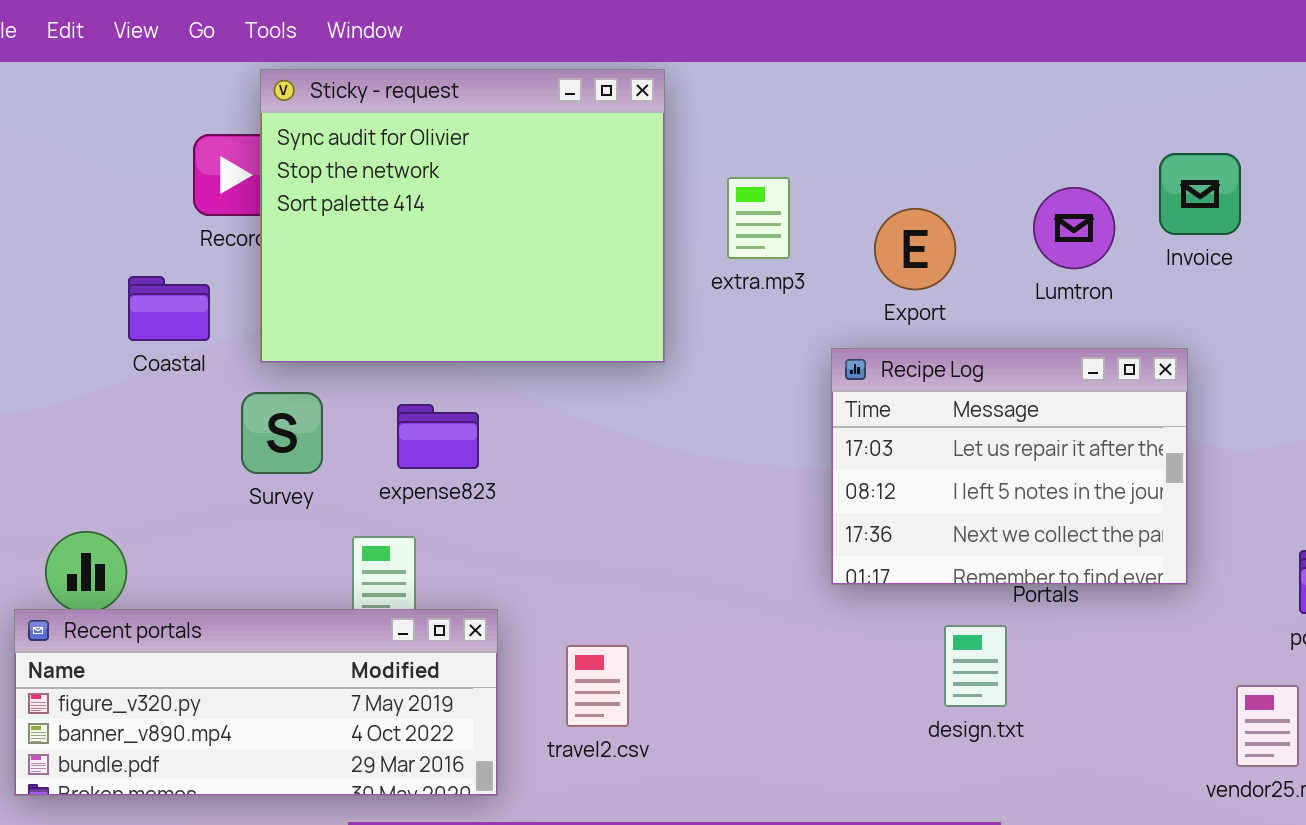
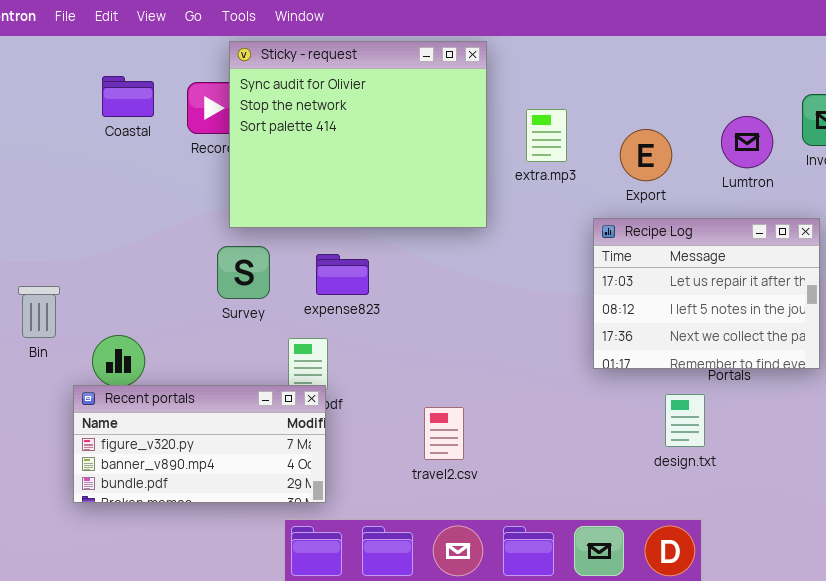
Coastal: [128,276,210,341] -> [102,76,154,117], moved
Recent portals: [14,609,498,796] -> [73,385,326,503], resized

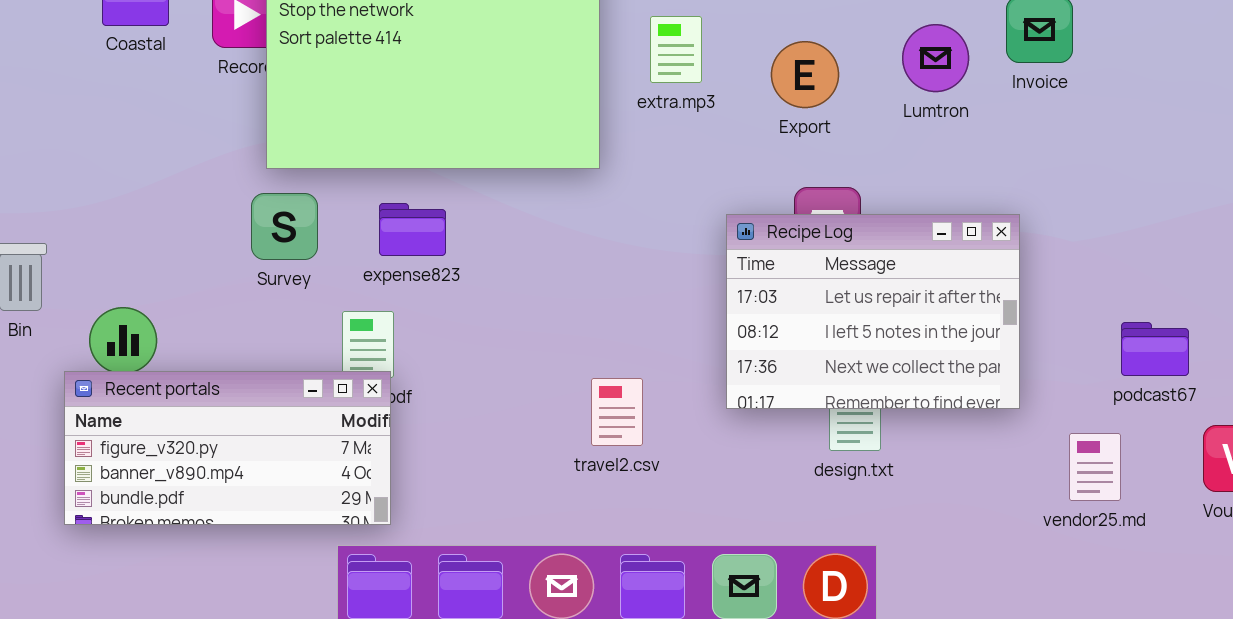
Recipe Log: [593,218,820,369] -> [726,214,1020,409], moved
travel2.csv: [424,407,464,460] -> [591,378,643,446], moved

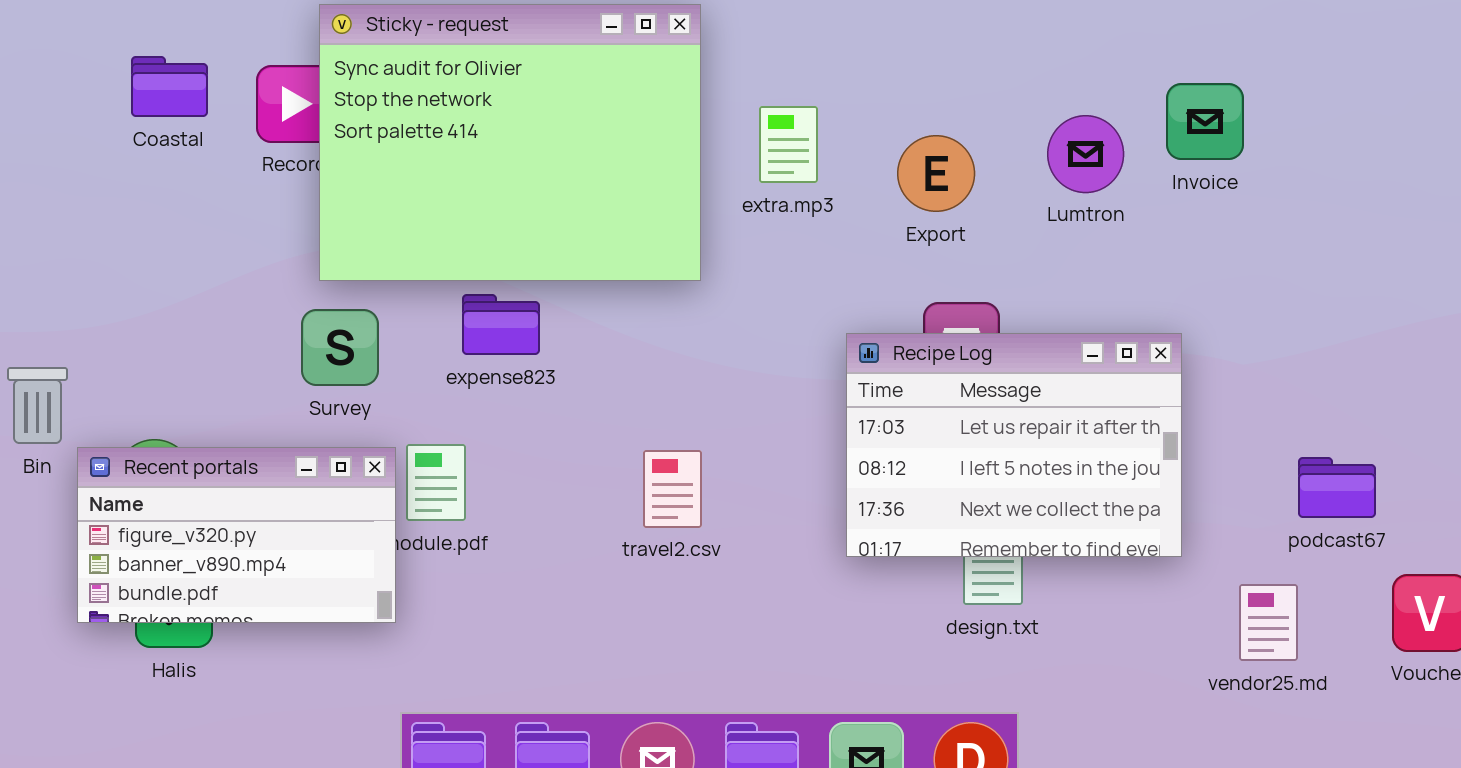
expense823: [379,203,446,256] -> [462,294,540,355], moved
Recent portals: [64,371,391,525] -> [77,447,396,623], moved, resized
travel2.csv: [591,378,643,446] -> [643,450,702,528], moved

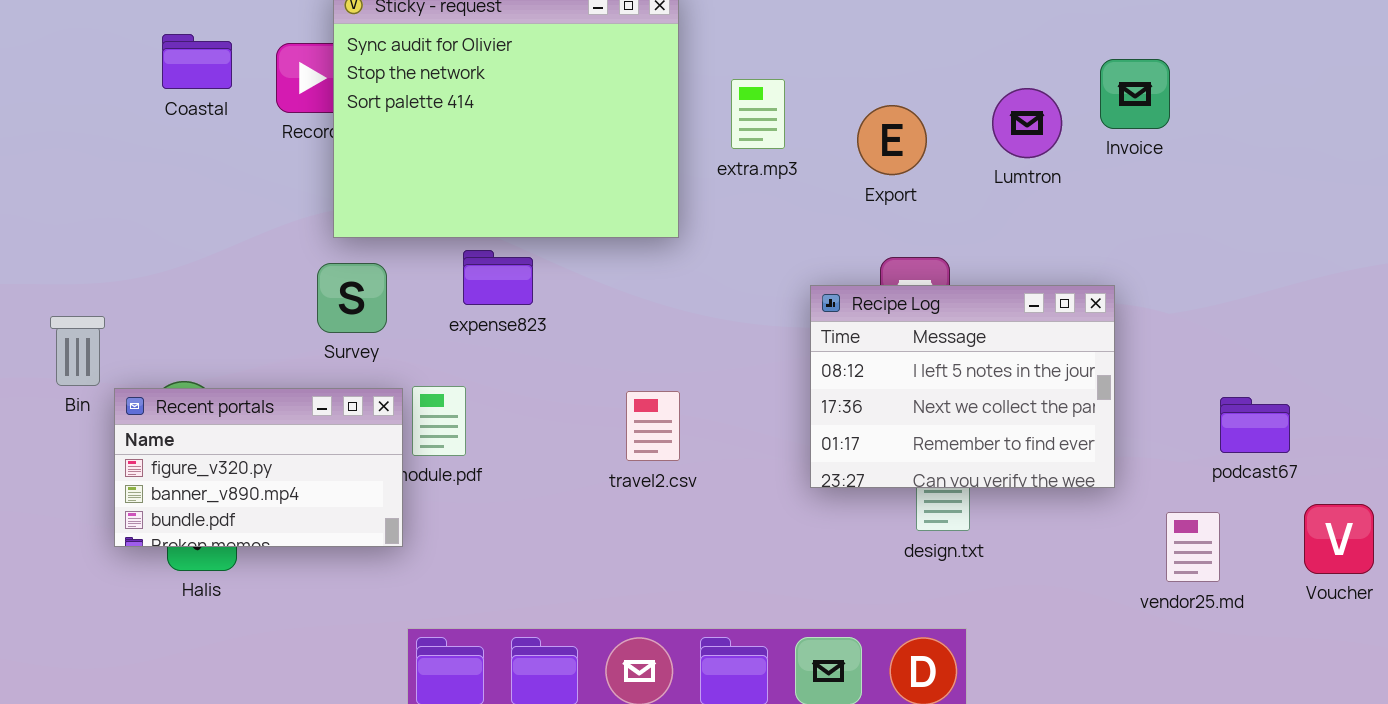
Recipe Log: [846,333,1182,557] -> [810,285,1115,488], scrolled down 1 row

